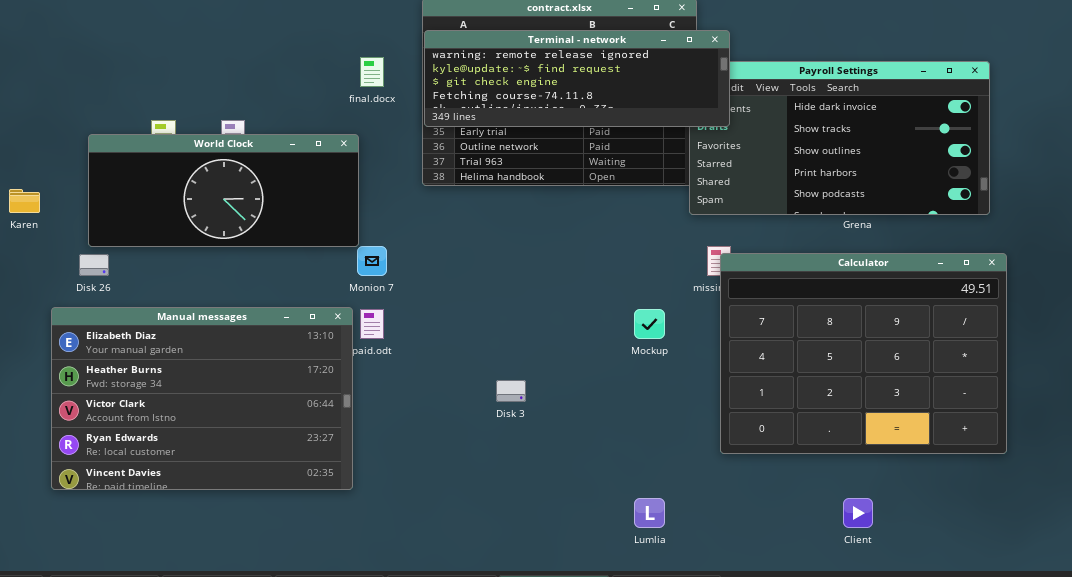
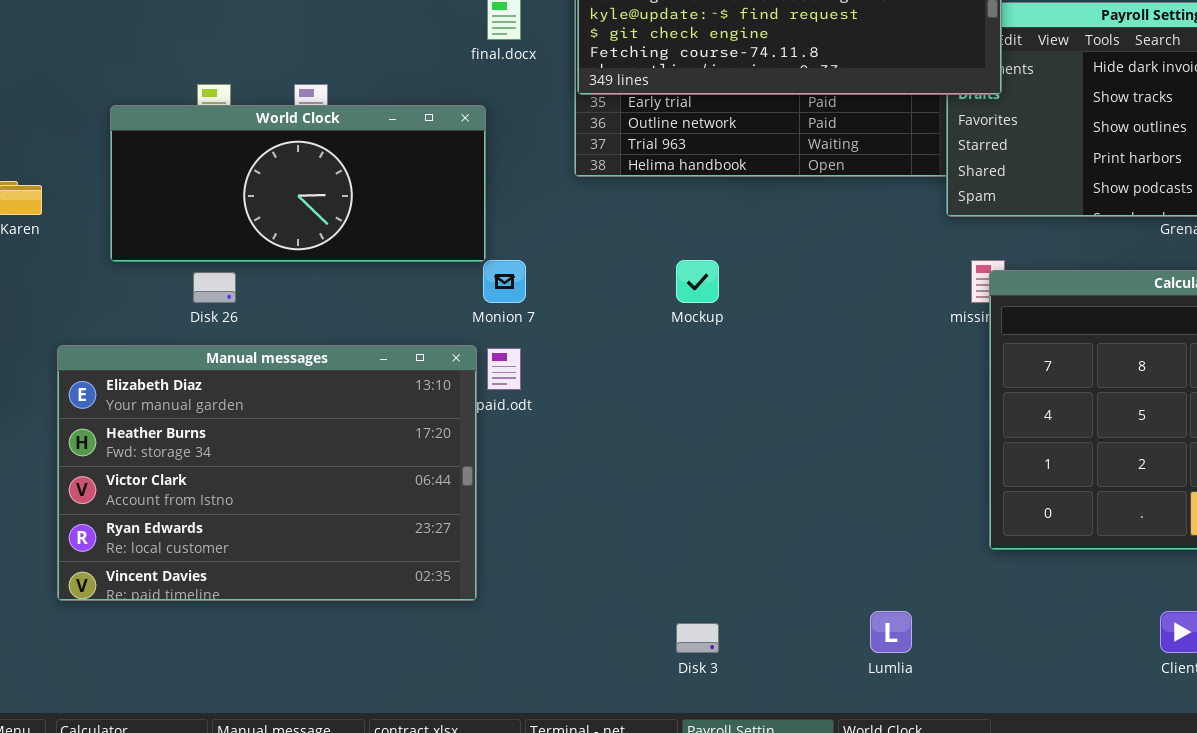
Disk 26: [79,254,109,276] -> [193,272,236,303], moved
Mockup: [634,309,665,339] -> [676,260,719,303], moved
Disk 3: [496,380,526,402] -> [676,623,719,653], moved

